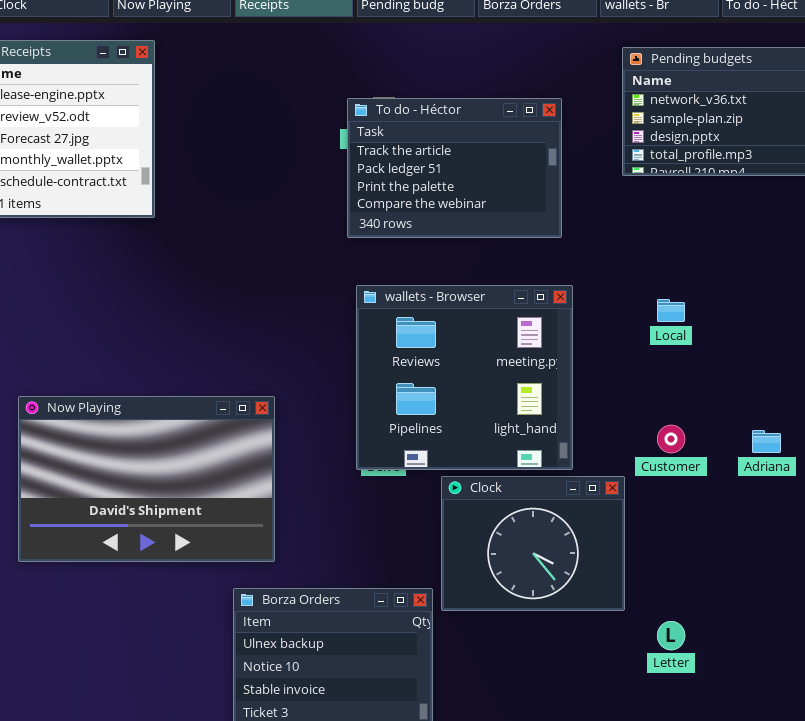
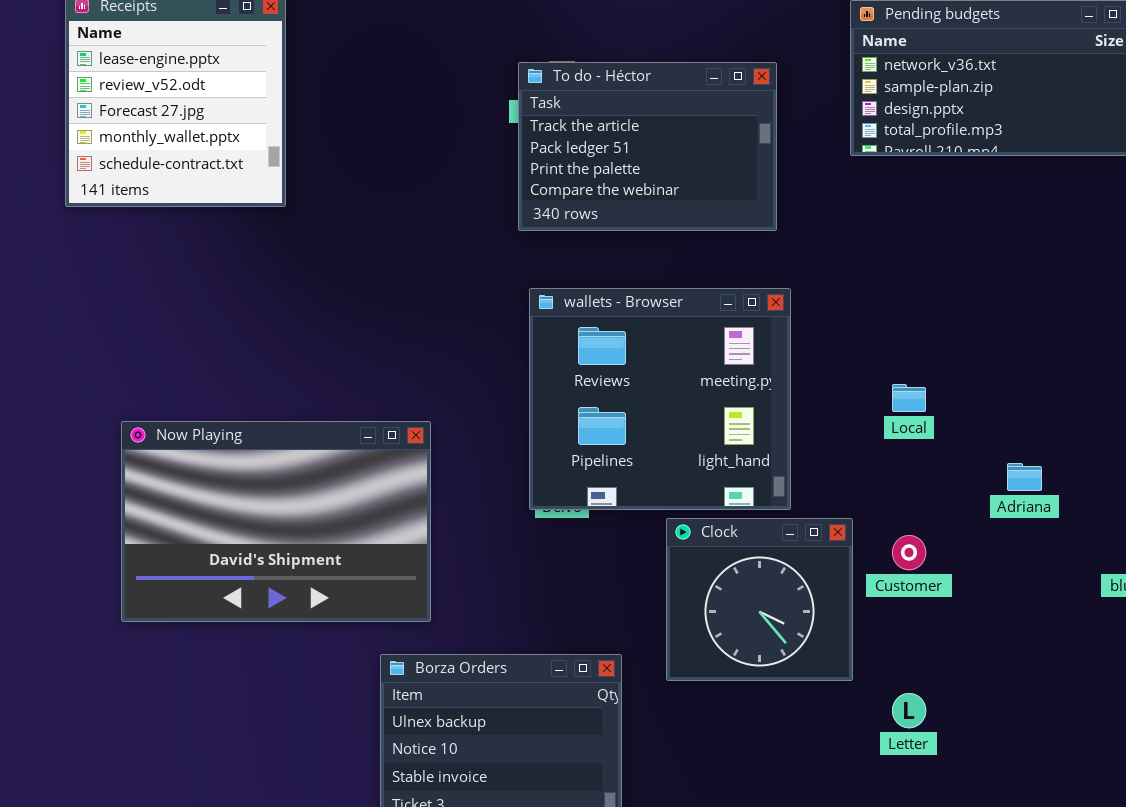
Local: [657,299,685,322] -> [892,384,926,412], moved
Customer: [657,425,685,453] -> [892,535,926,570], moved
Clock: [441,476,625,611] -> [666,518,853,681], resized

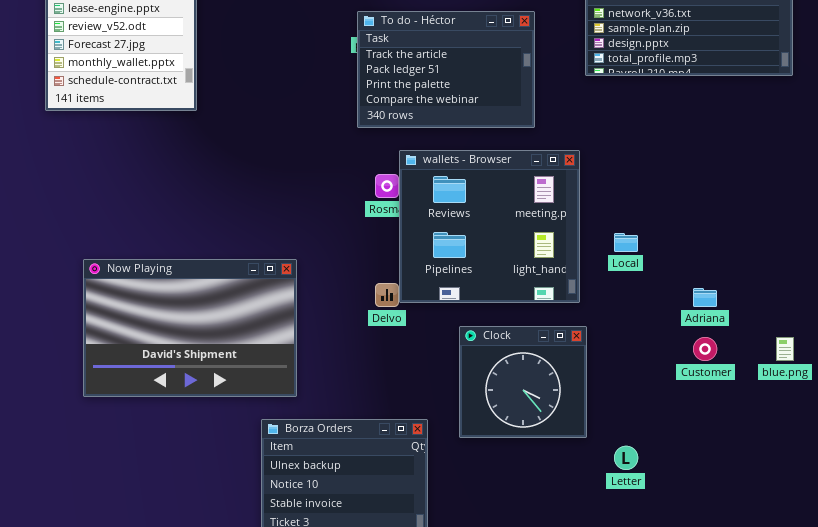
wallets - Browser: [529,288,791,510] -> [399,150,580,303], moved
Customer: [892,535,926,570] -> [693,337,717,361], moved

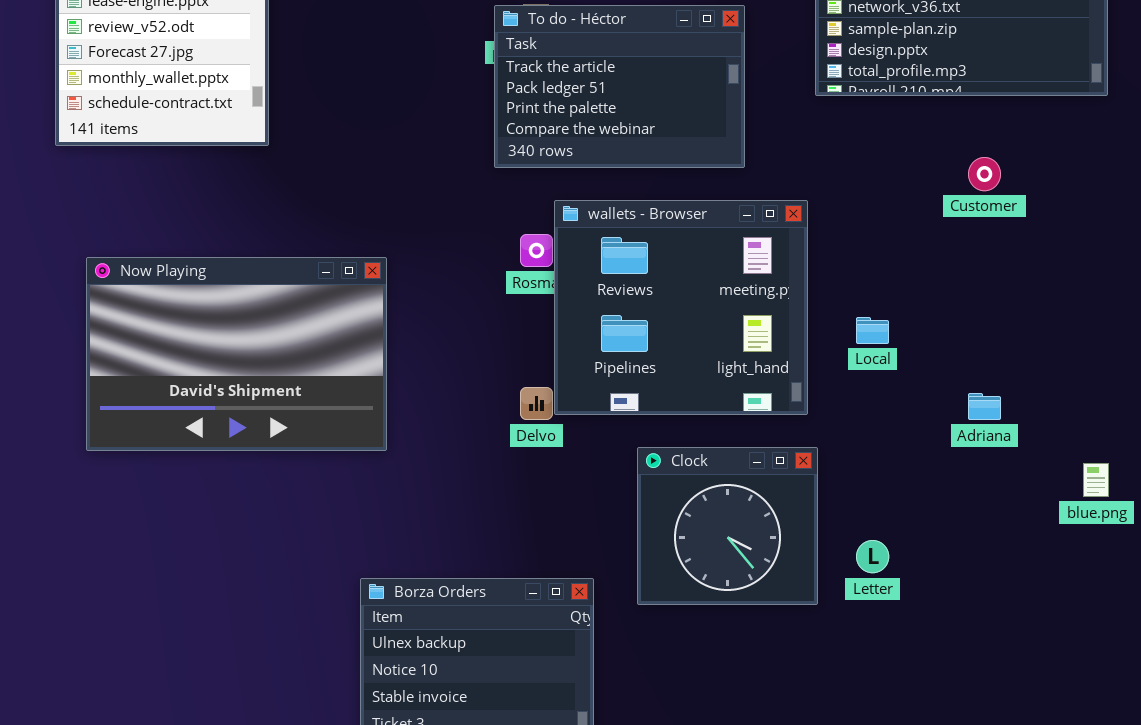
Now Playing: [83,259,297,397] -> [86,257,387,451], moved
Customer: [693,337,717,361] -> [968,157,1001,191], moved
Letter: [614,446,638,470] -> [856,540,889,573], moved

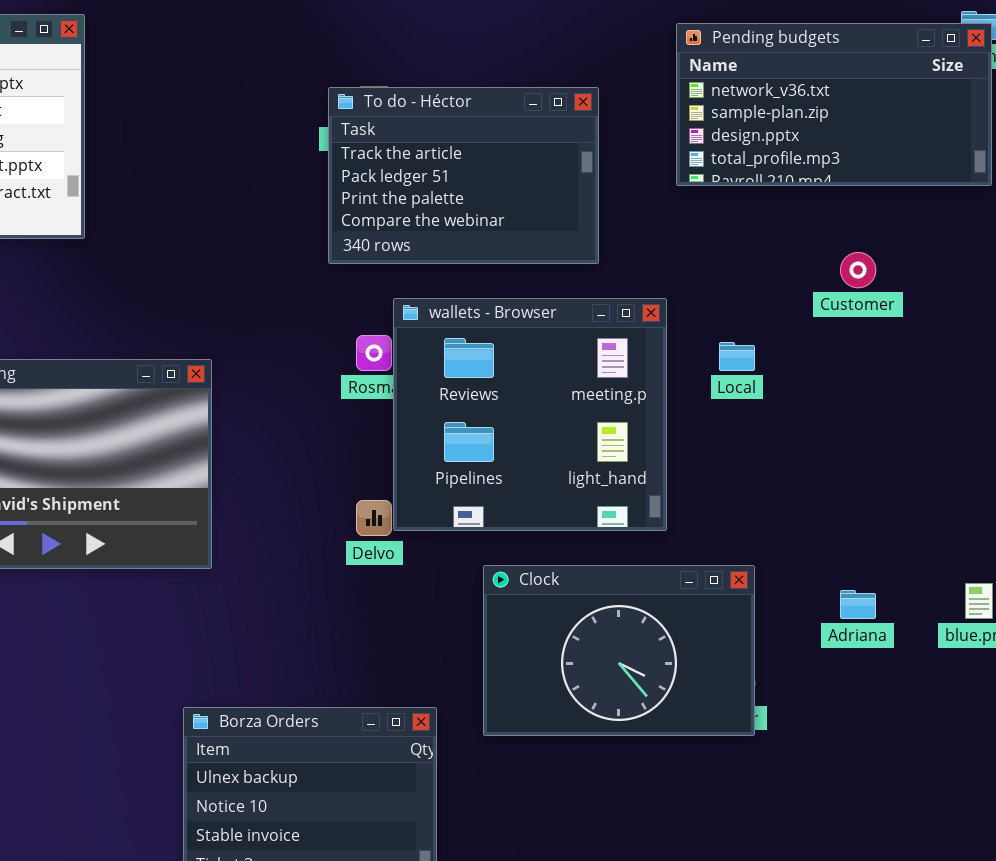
Local: [856,317,889,344] -> [719,342,755,371], moved
Adriana: [968,393,1001,420] -> [840,590,876,619], moved
Clock: [637,447,818,605] -> [483,565,755,736], resized

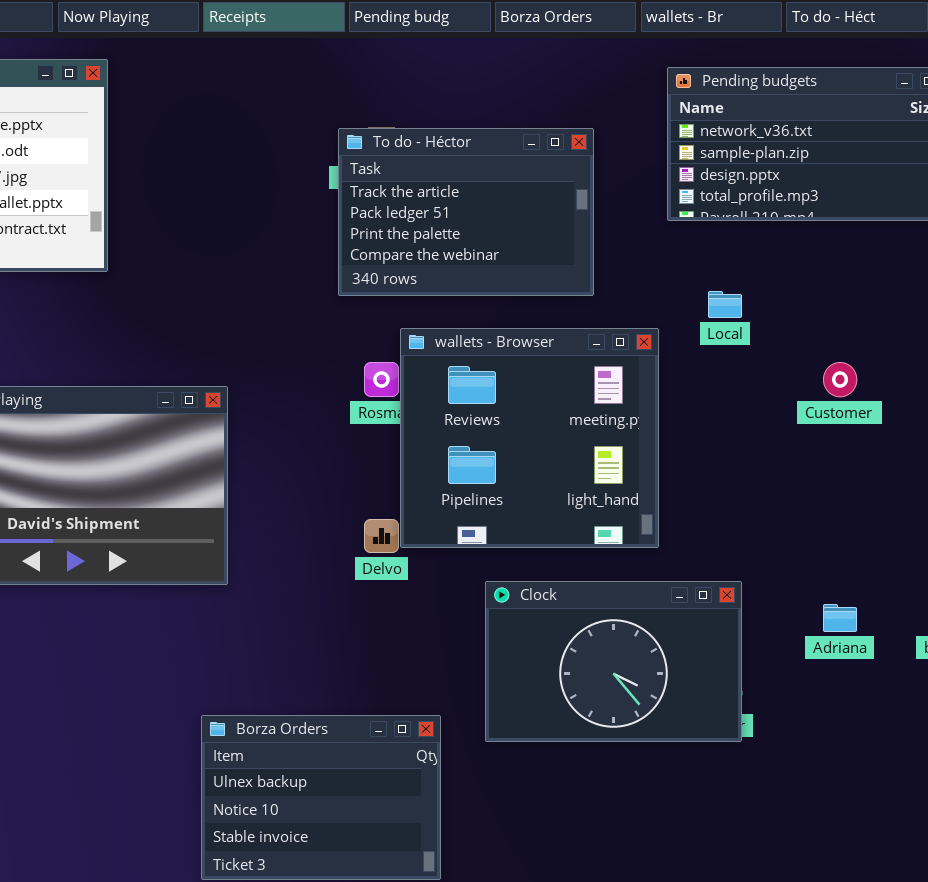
Customer: [840,252,876,288] -> [823,362,857,397], moved
Local: [719,342,755,371] -> [708,291,742,318], moved

